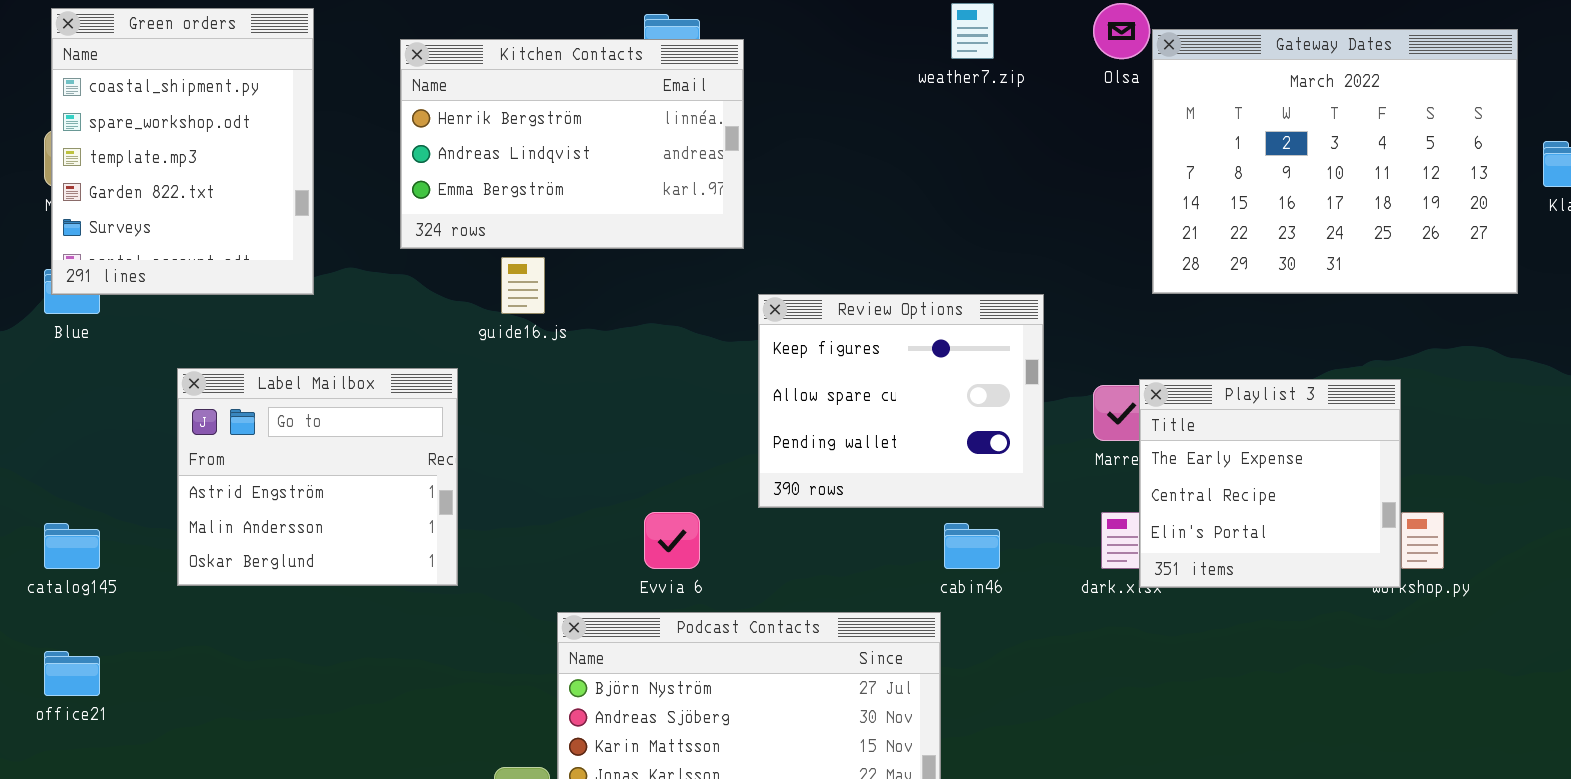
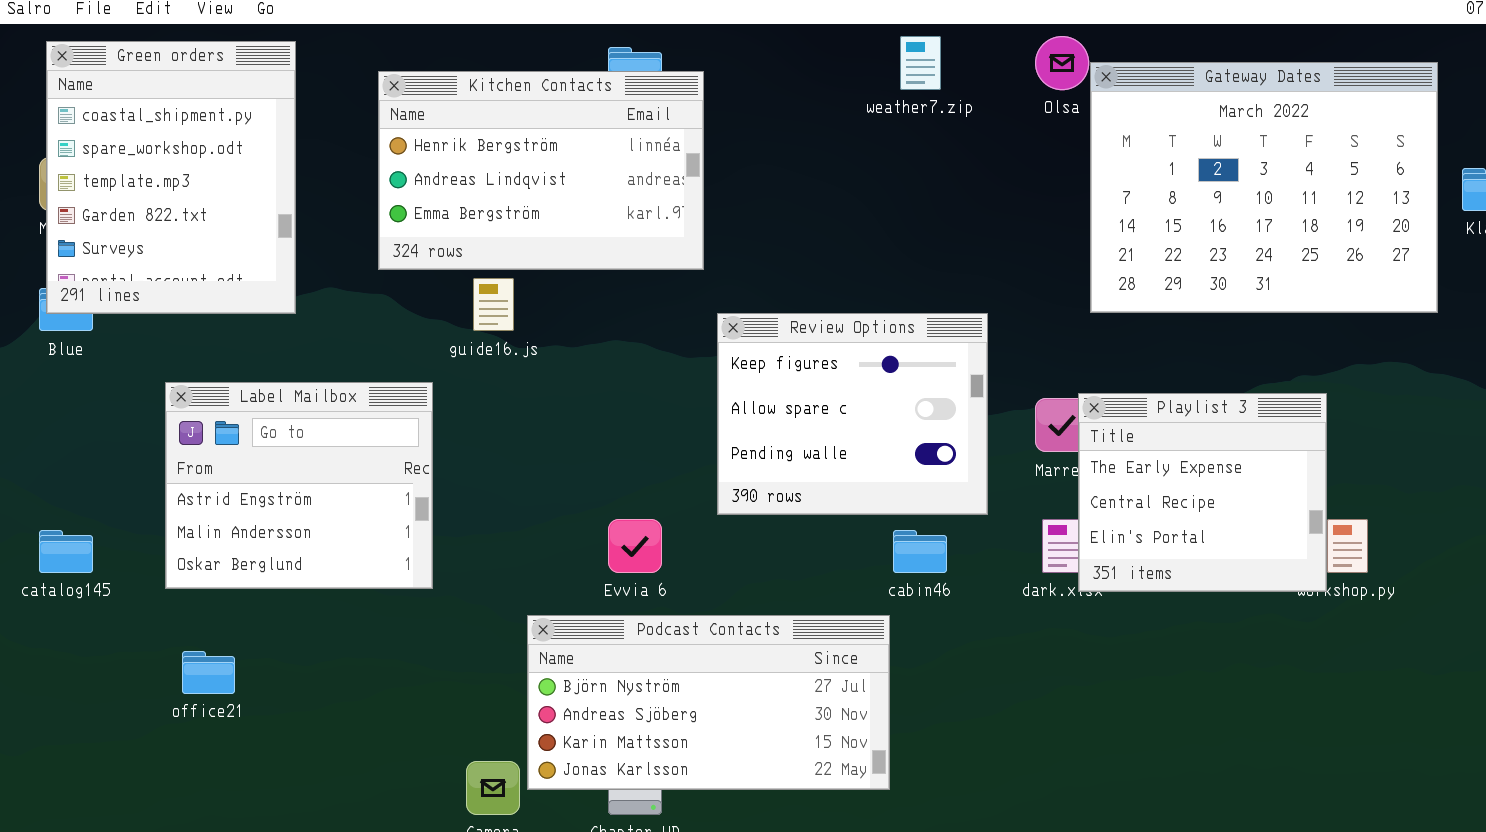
office21: [44,651,100,696] -> [182,651,235,694], moved

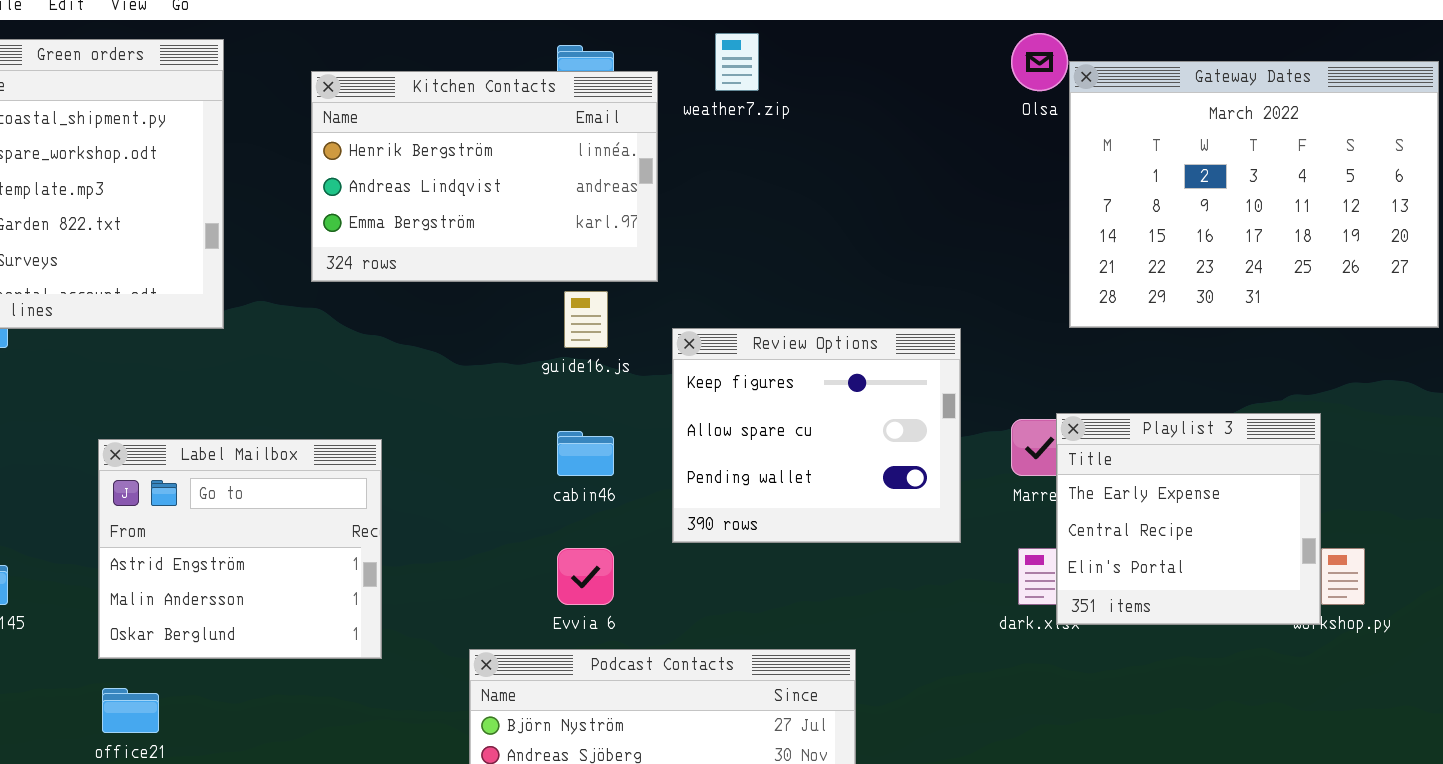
weather7.zip: [900,36,941,90] -> [715,33,759,91], moved
guide16.js: [473,278,514,331] -> [564,291,608,348], moved
Label Mailbox: [165,382,433,589] -> [98,439,382,659], moved
cabin46: [893,530,947,573] -> [557,431,614,476], moved

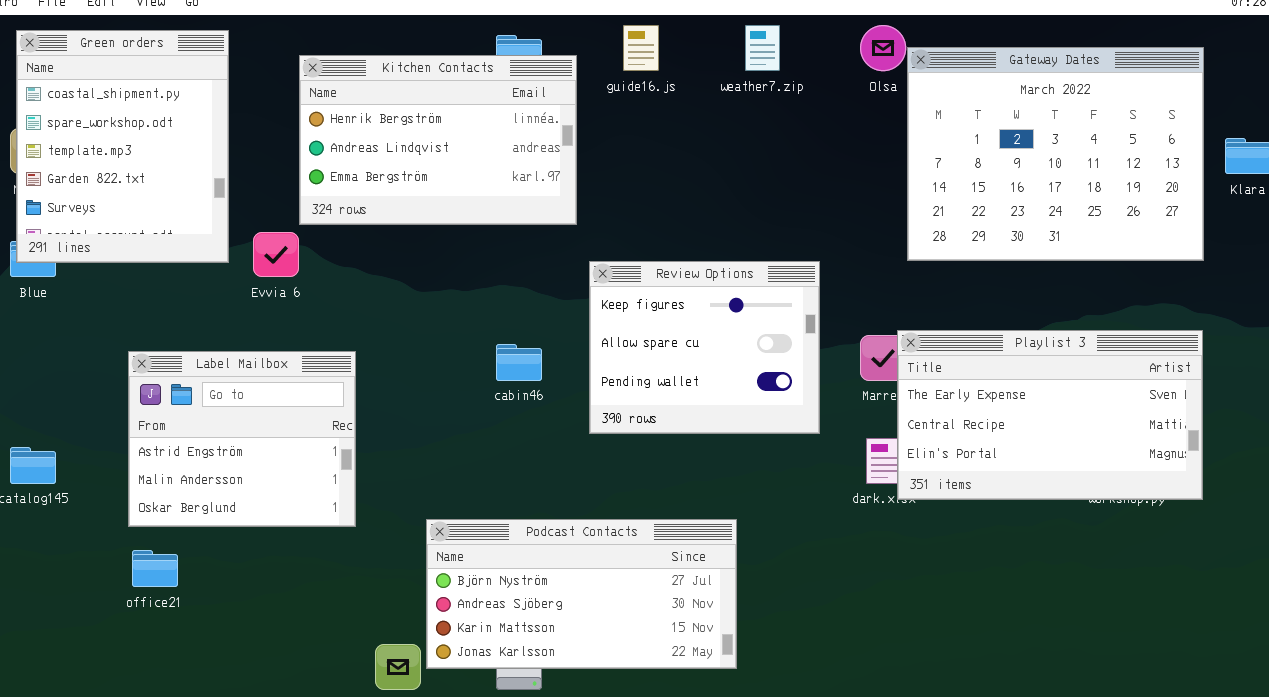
weather7.zip: [715,33,759,91] -> [745,25,780,71], moved
guide16.js: [564,291,608,348] -> [623,25,659,71], moved
Playlist 3: [1056,413,1321,625] -> [897,330,1203,500], resized
Evvia 6: [557,548,614,605] -> [253,232,299,277], moved

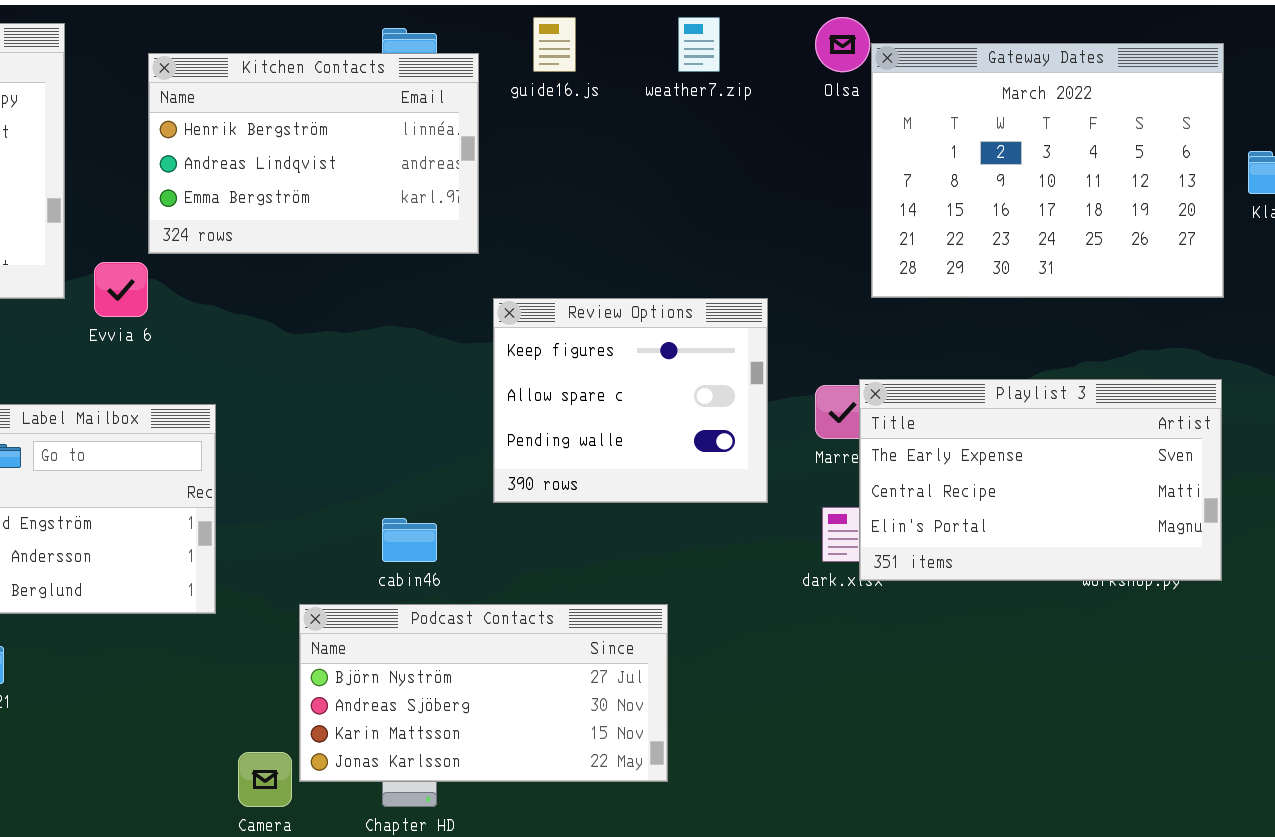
cabin46: [496,344,542,381] -> [382,518,437,562], moved

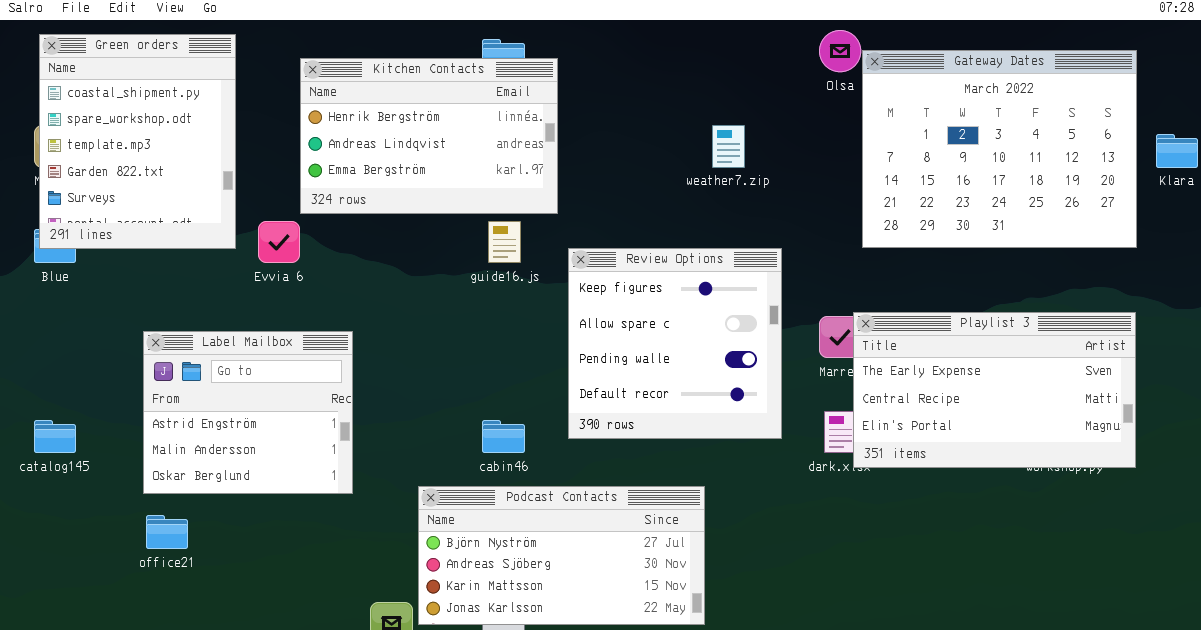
guide16.js: [533,17,576,72] -> [488,221,521,263], moved
weather7.zip: [678,17,720,72] -> [712,125,745,168], moved
Review Options: [493,298,768,503] -> [568,248,782,439], resized

